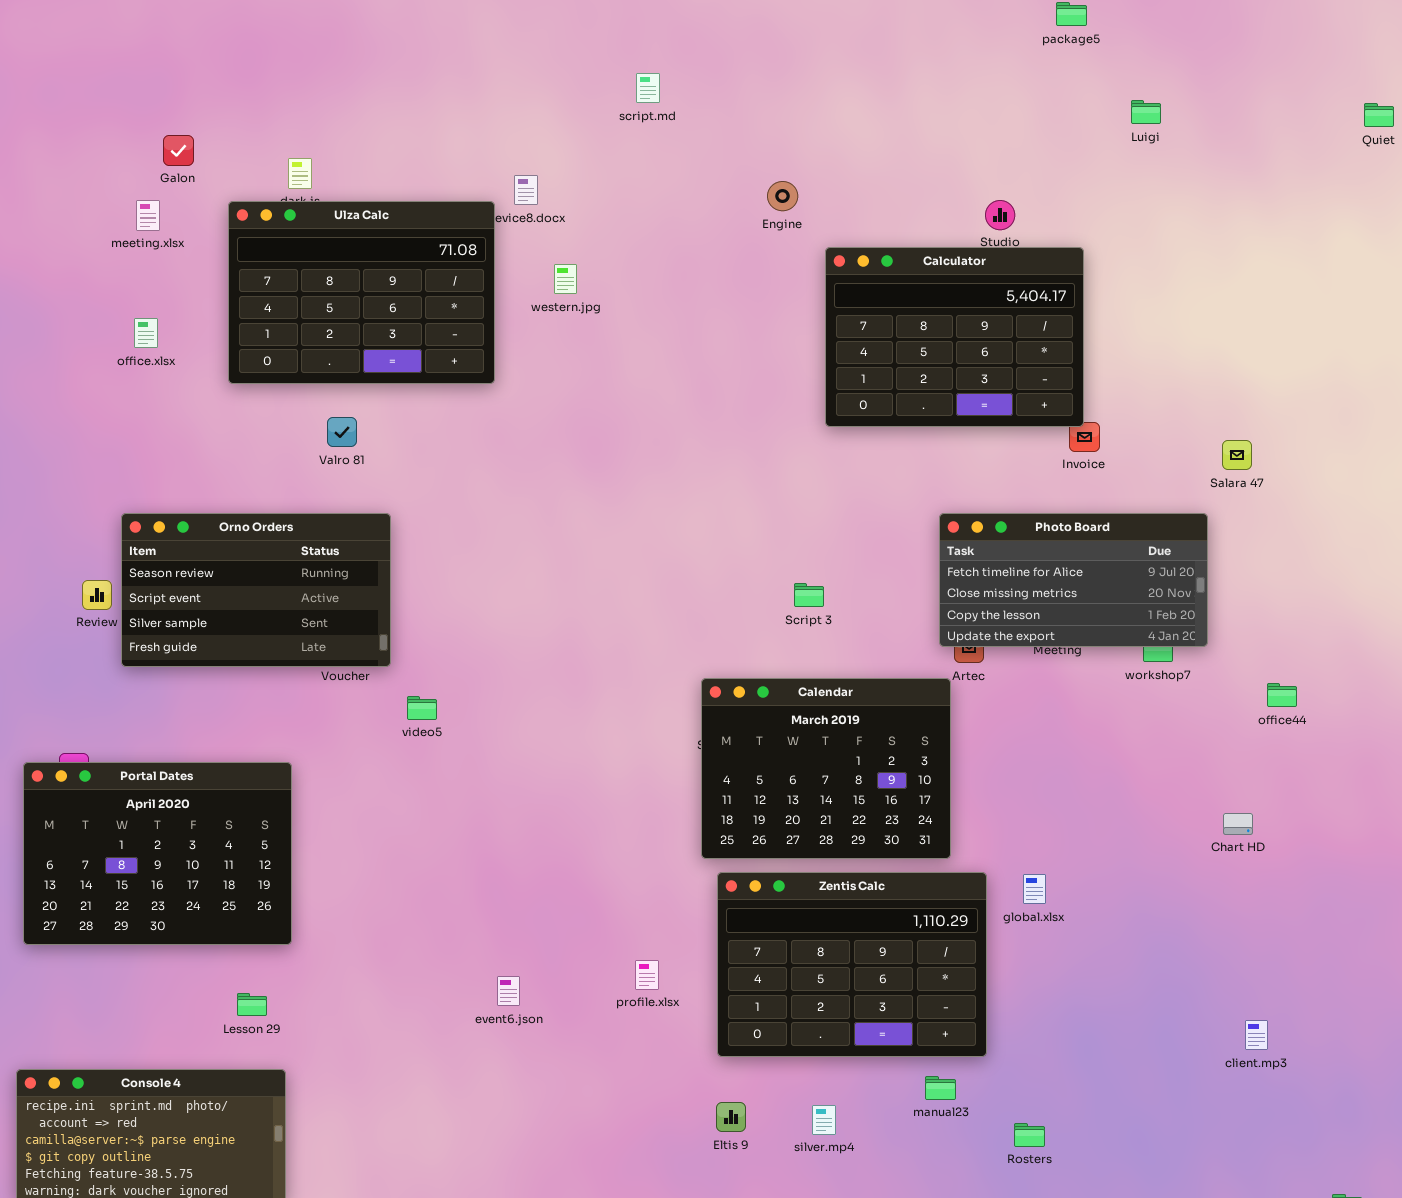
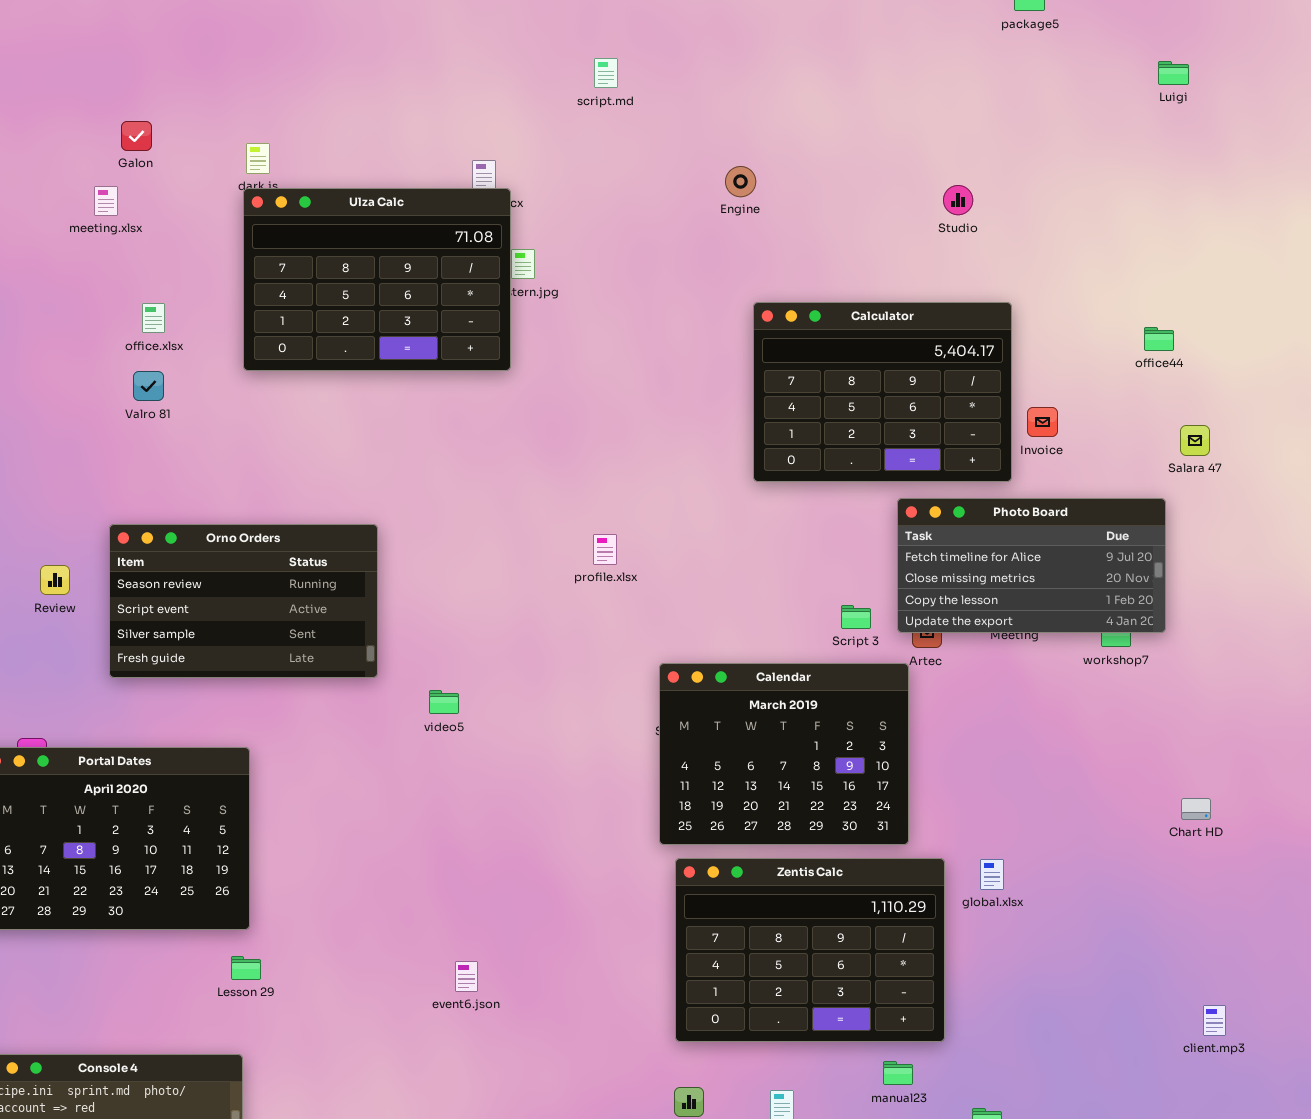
Luigi: [1131,100,1161,124] -> [1158,61,1189,85], moved
Ulza Calc: [228,201,495,384] -> [243,188,511,371], moved
Calculator: [825,247,1084,427] -> [753,302,1012,482], moved
office.xlsx: [134,318,158,348] -> [142,303,165,333], moved
Valro 81: [327,417,357,447] -> [133,371,164,401], moved
Orno Orders: [121,513,391,667] -> [109,524,378,678], moved
Script 3: [794,583,824,607] -> [841,605,871,629], moved
office44: [1267,683,1297,707] -> [1144,327,1174,351], moved
video5: [407,696,437,720] -> [429,690,459,714], moved
profile.xlsx: [635,960,659,990] -> [593,534,617,565], moved
Lesson 29: [237,993,267,1016] -> [231,956,261,980], moved

